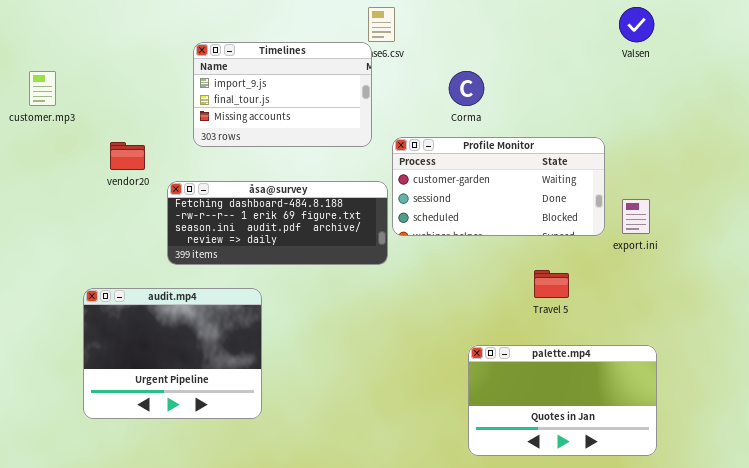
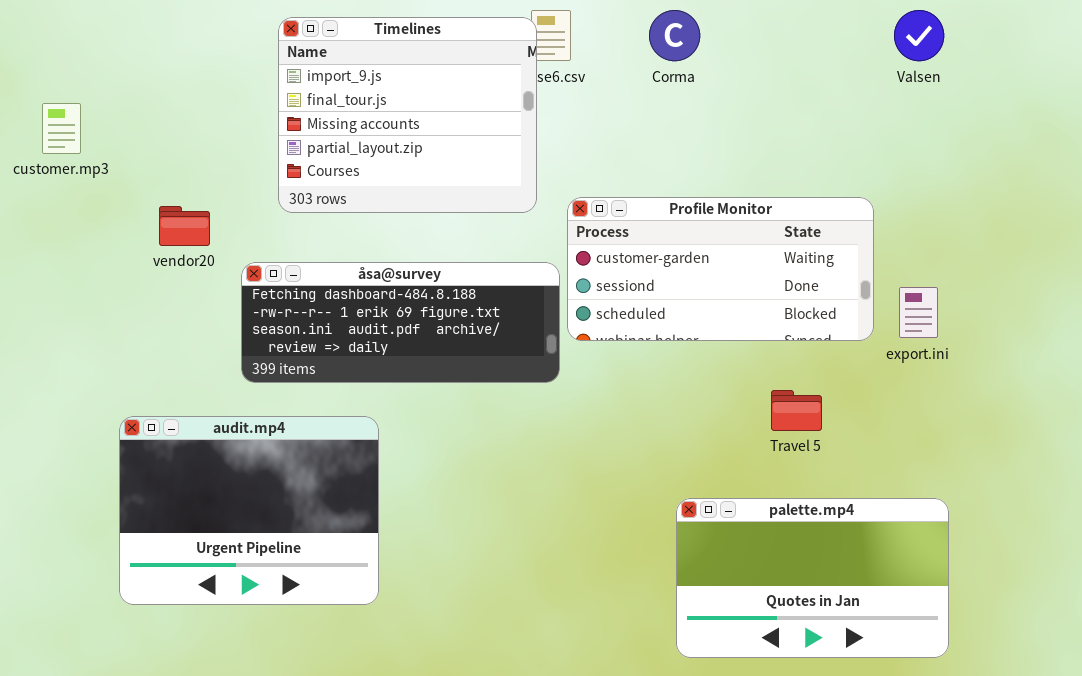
Timelines: [193,42,372,147] -> [278,17,537,213], resized
Corma: [449,71,484,106] -> [649,10,700,61], moved

